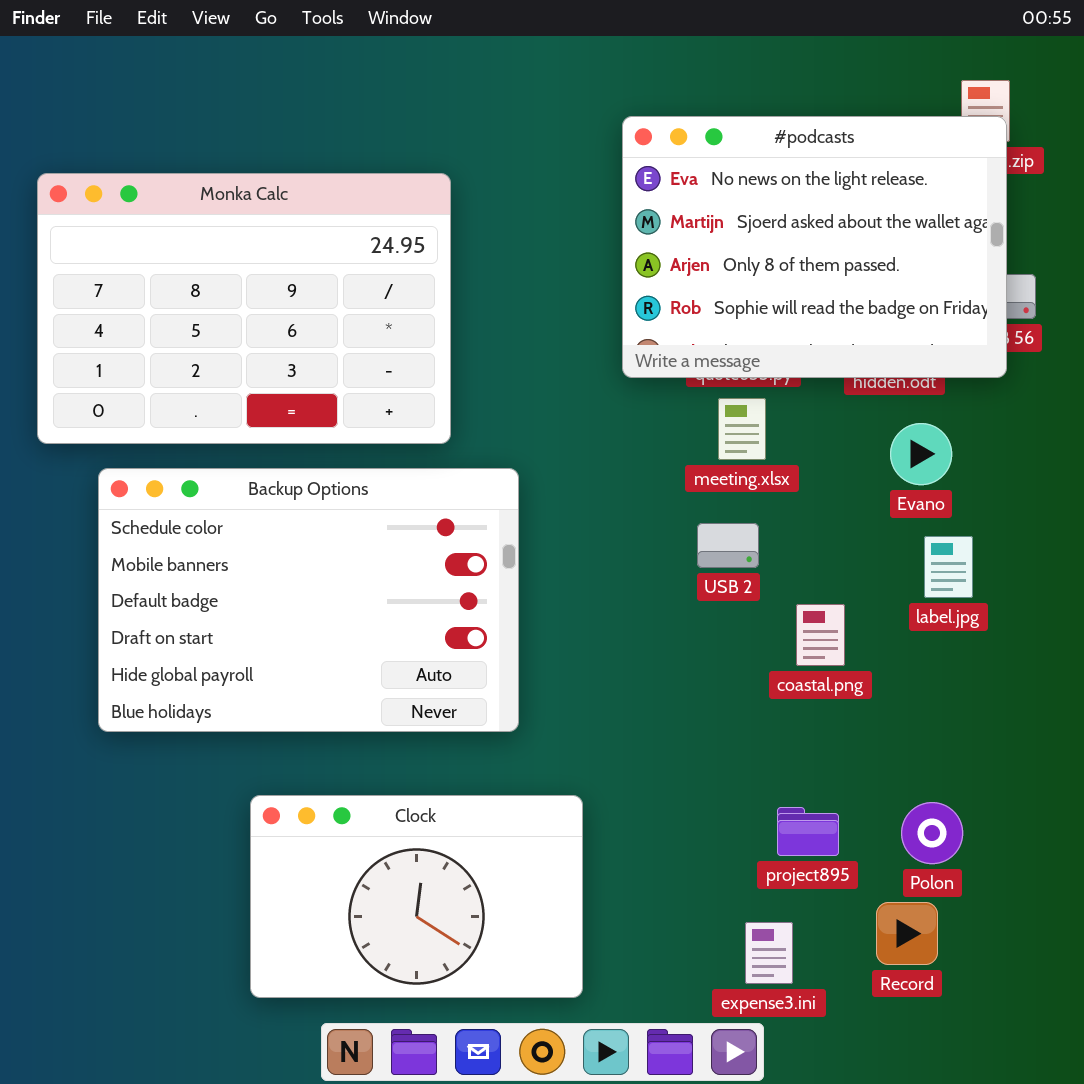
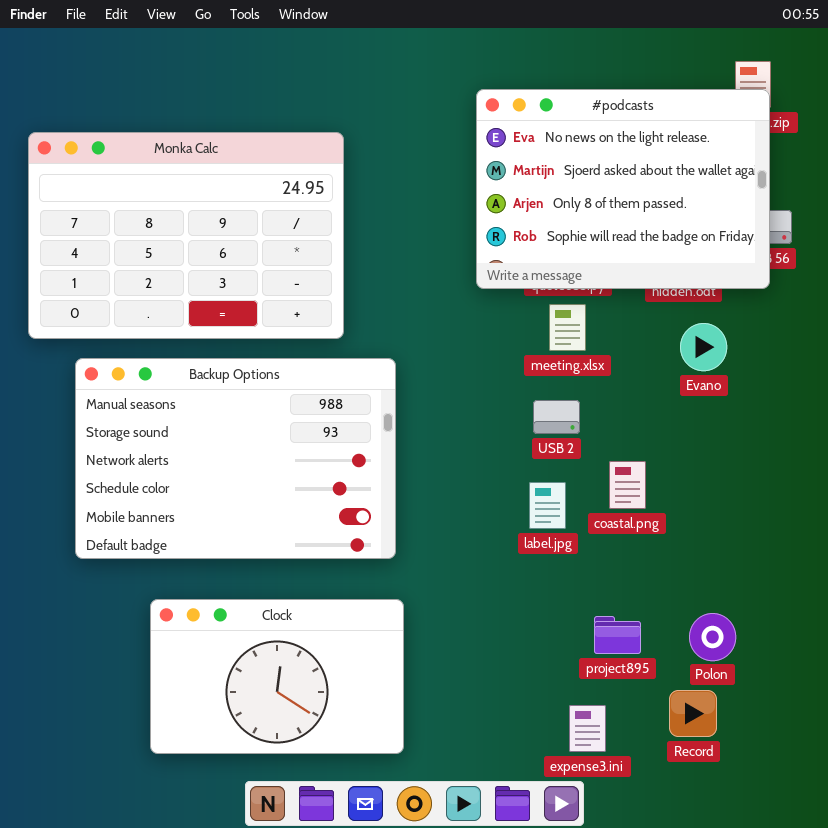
Backup Options: [98,468,519,732] -> [75,358,396,559], scrolled up 3 rows
label.jpg: [924,536,973,598] -> [529,482,566,529], moved
Clock: [250,795,583,998] -> [150,599,404,754], moved

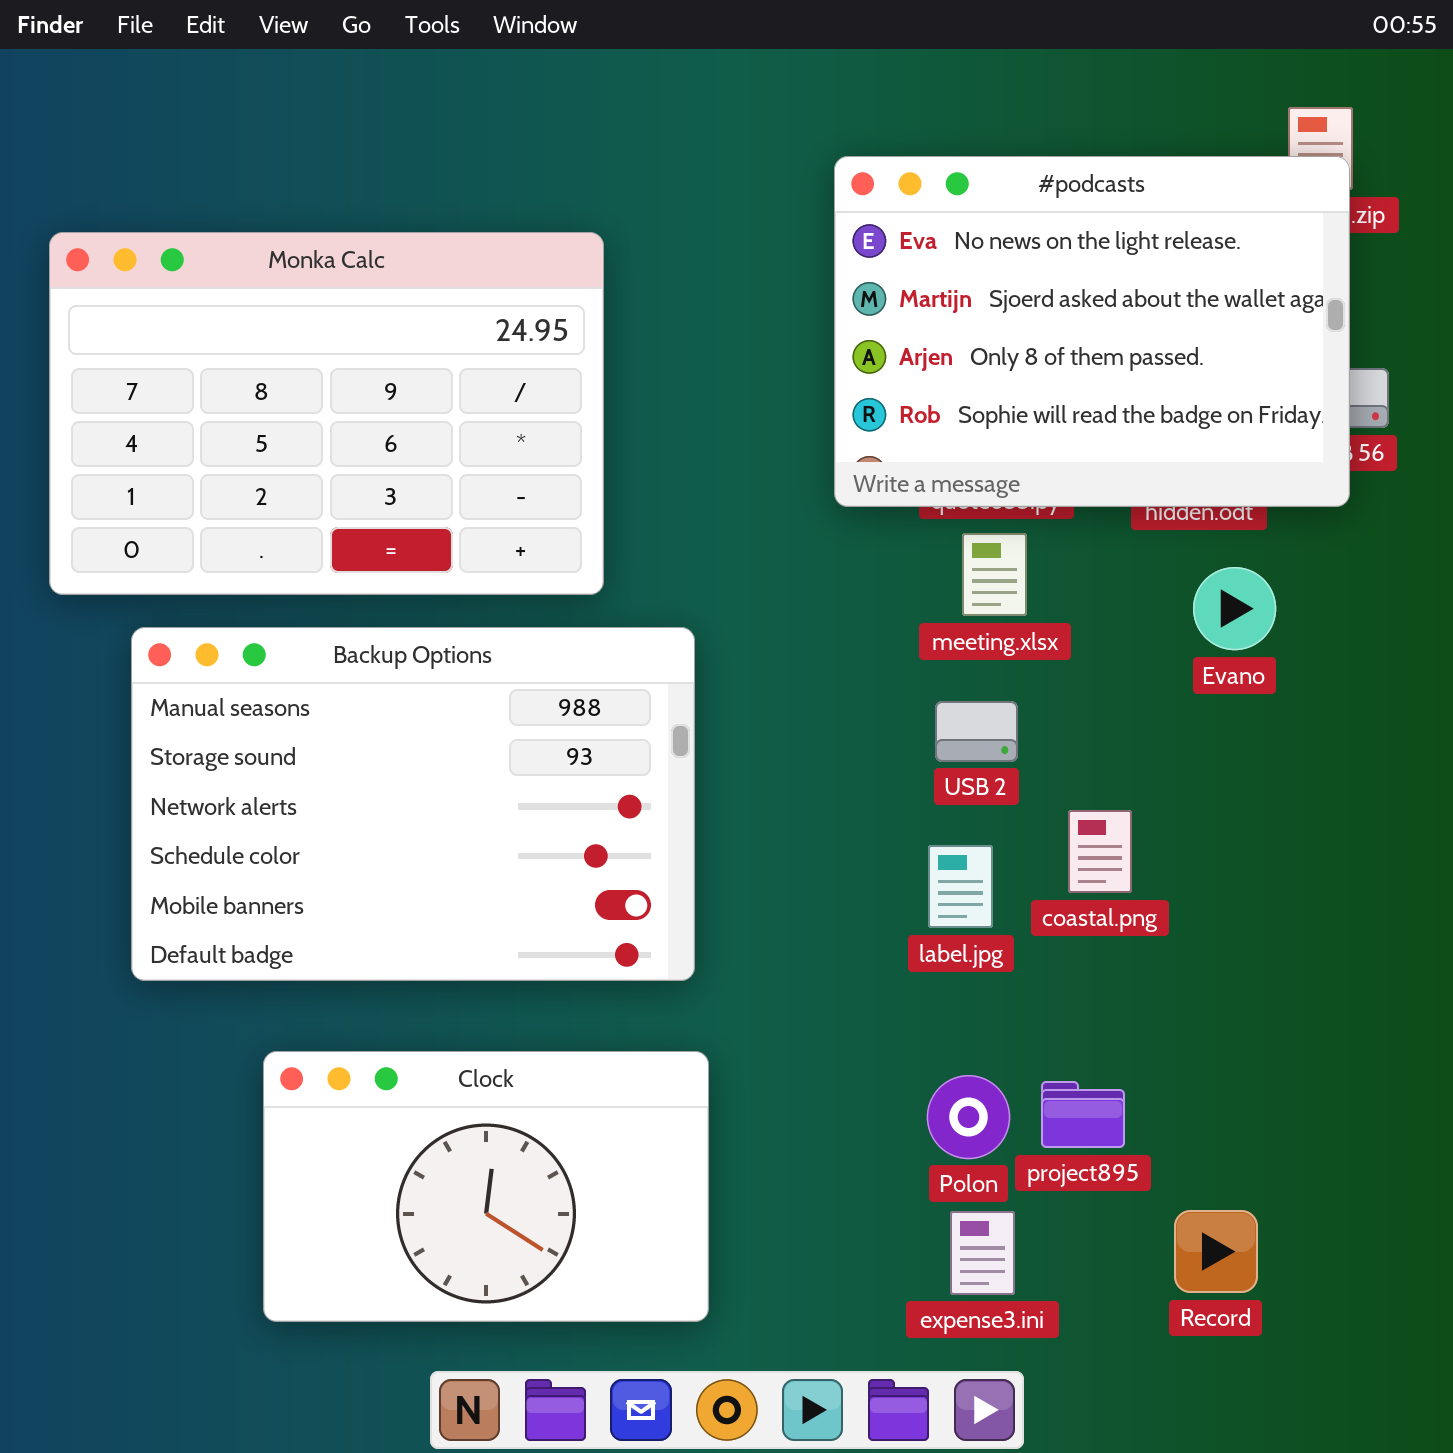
Polon: [689,613,736,661] -> [927,1075,1010,1159], moved
expense3.ini: [569,705,606,752] -> [950,1211,1015,1295], moved

